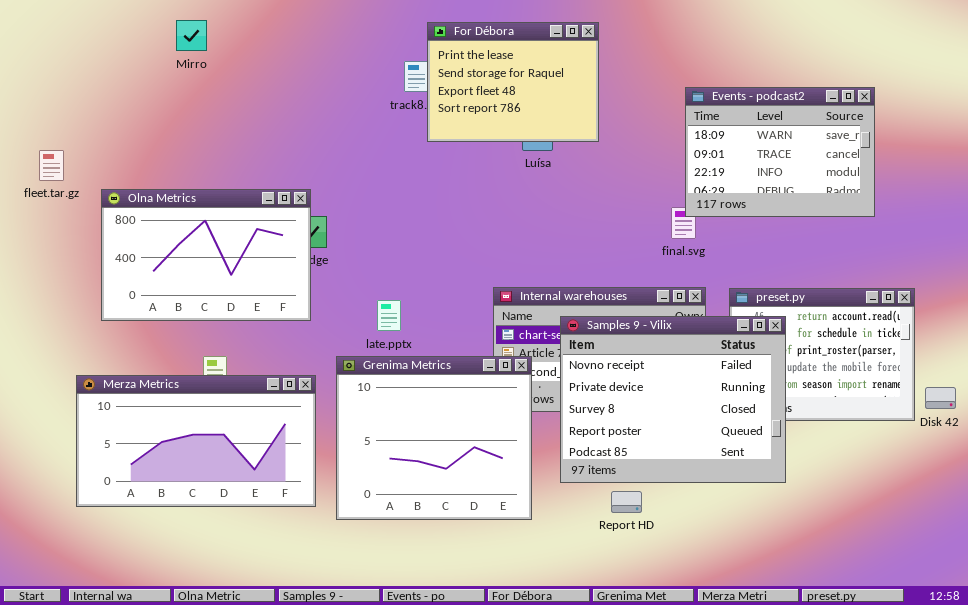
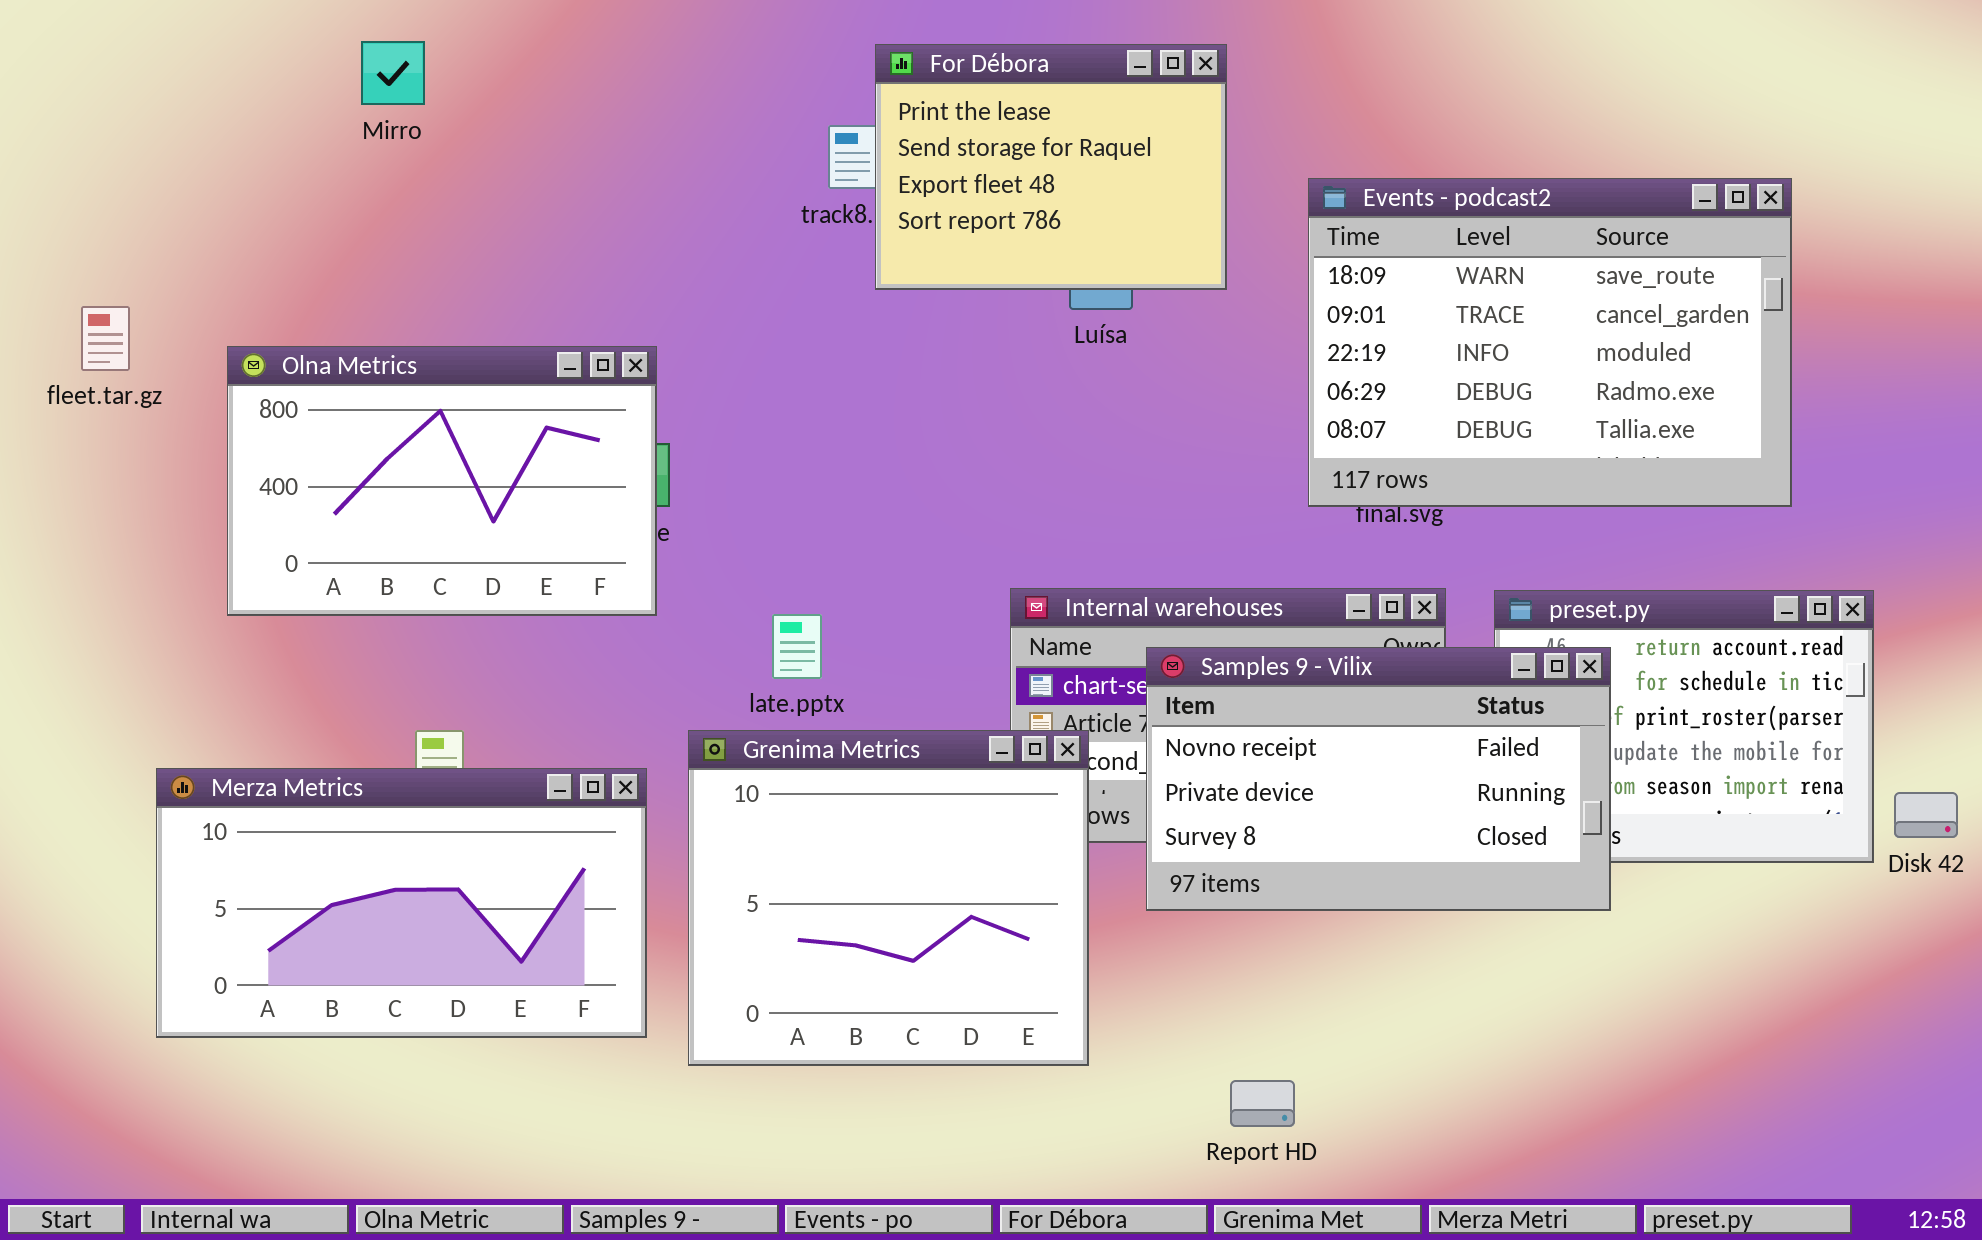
Events - podcast2: [685,87,875,217] -> [1308,178,1792,507], resized
Olna Metrics: [101,189,311,321] -> [227,346,657,616], moved
Samples 9 - Vilix: [560,316,786,483] -> [1146,647,1611,911], resized
Report HD: [611,491,642,513] -> [1230,1080,1295,1127], moved

